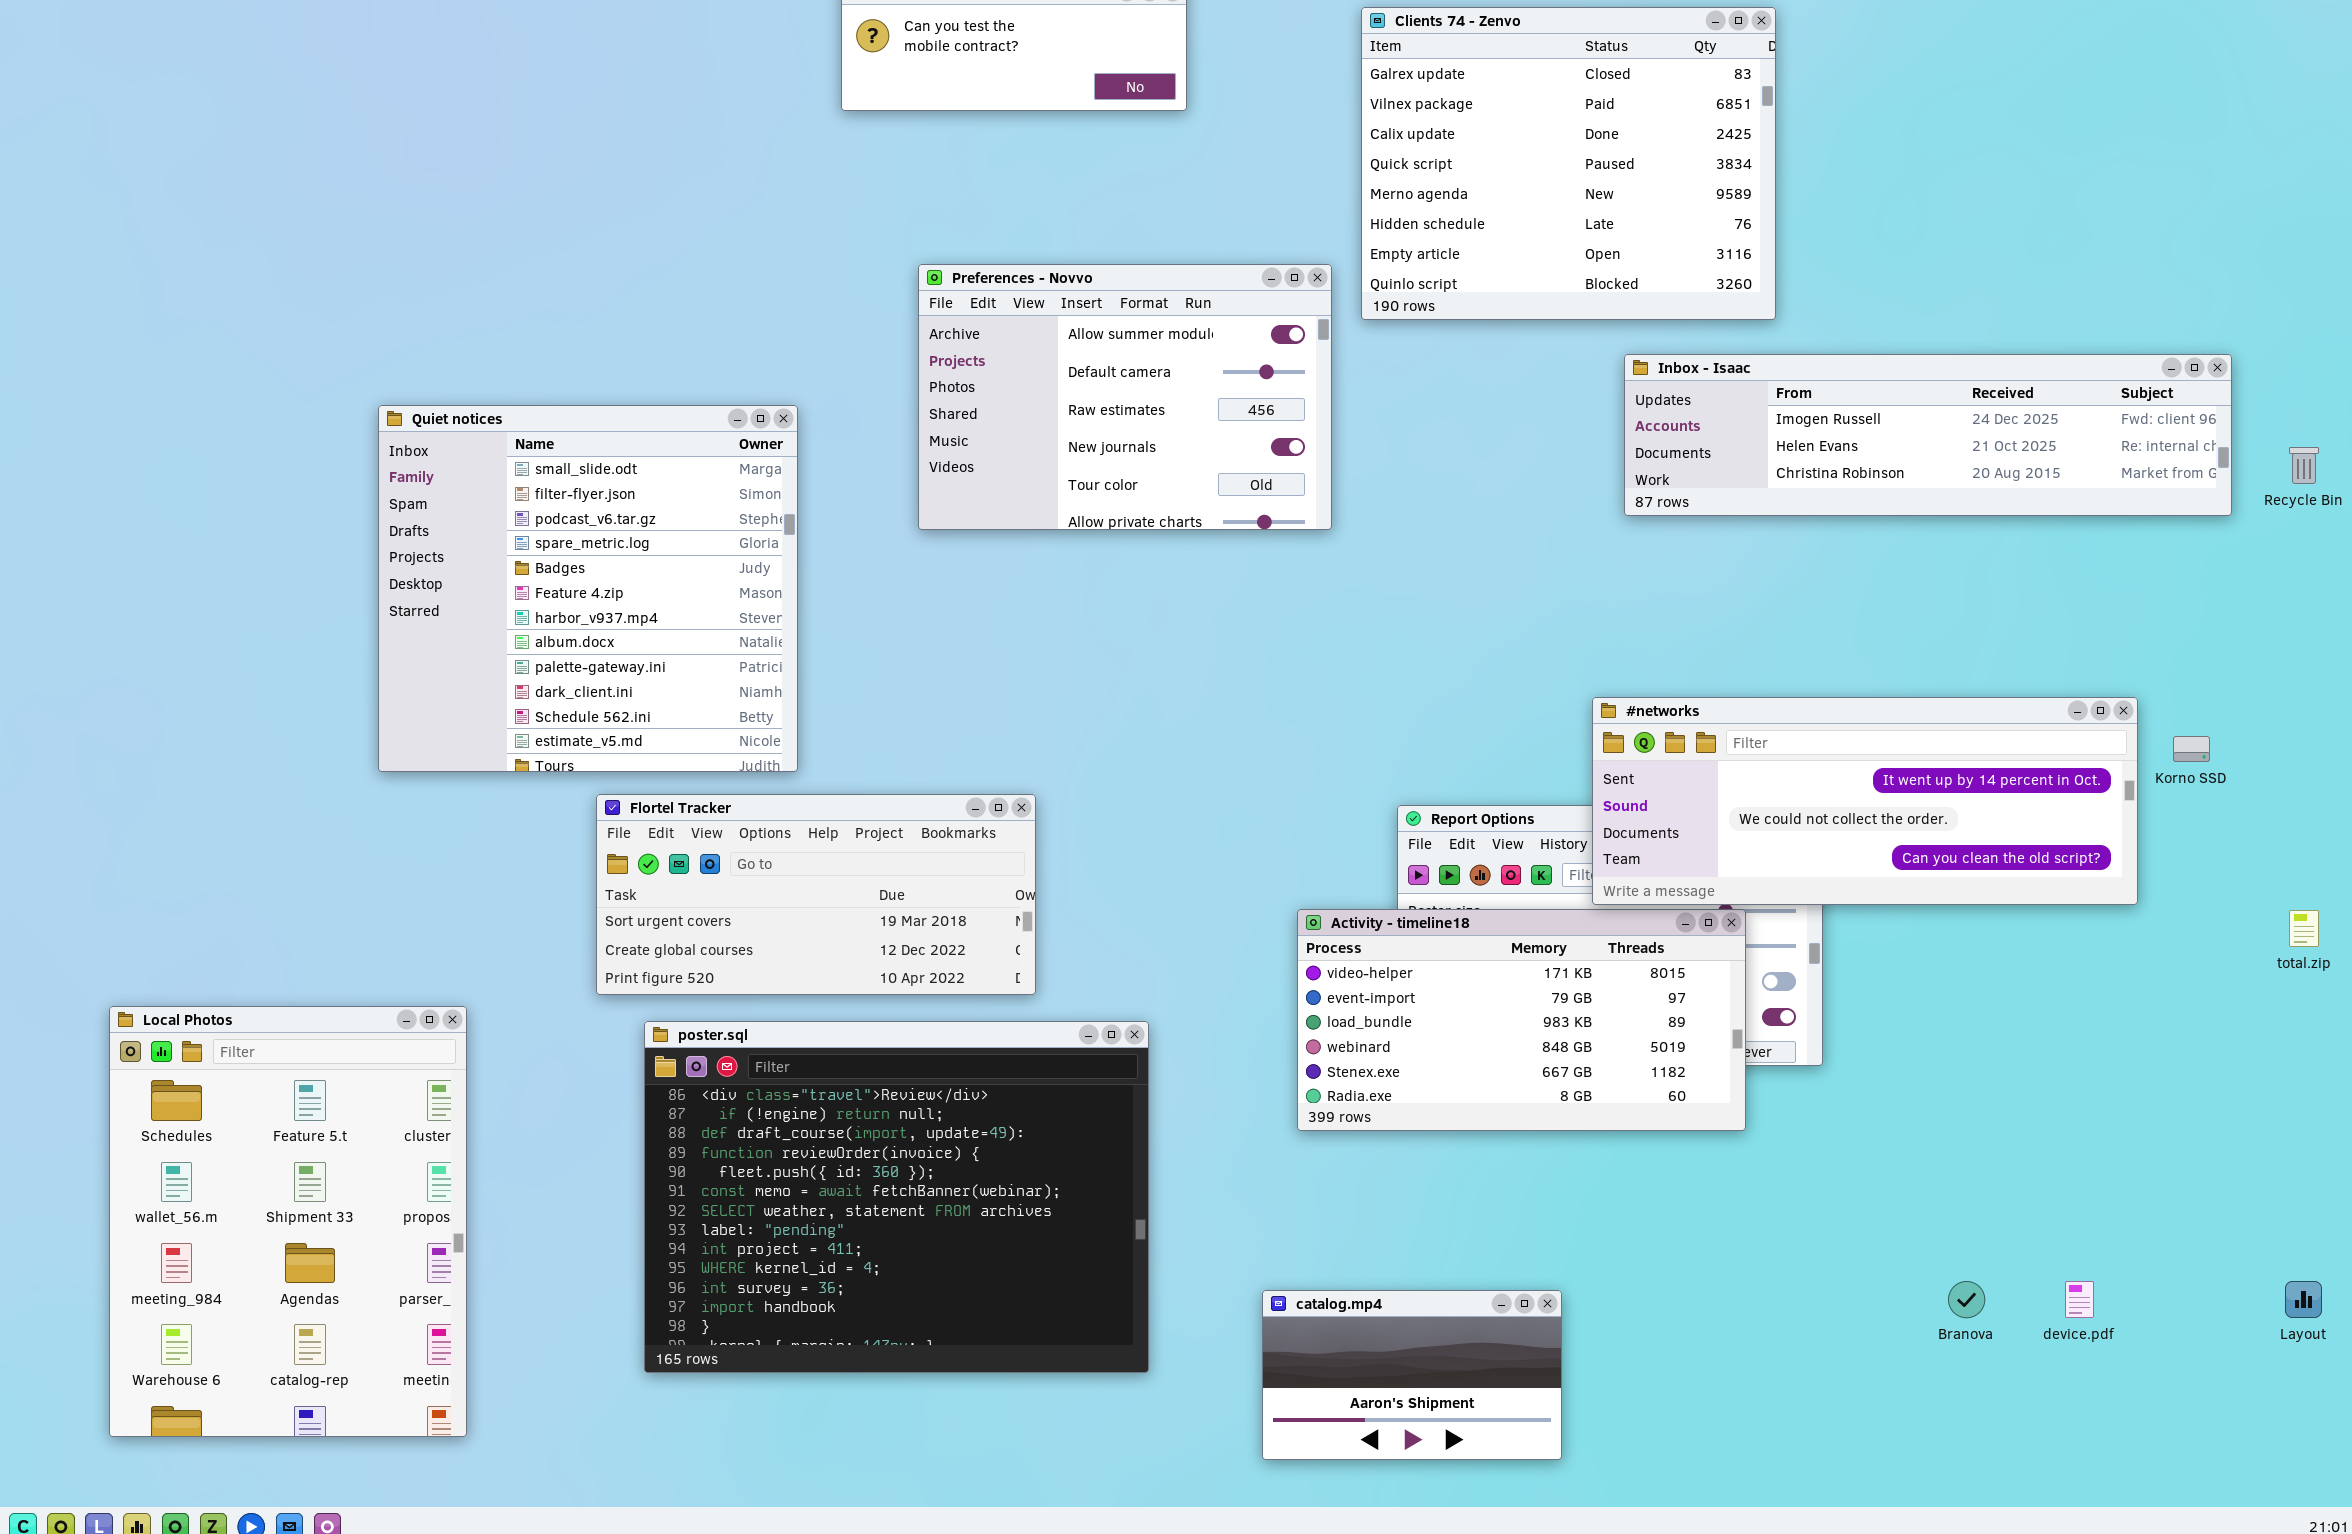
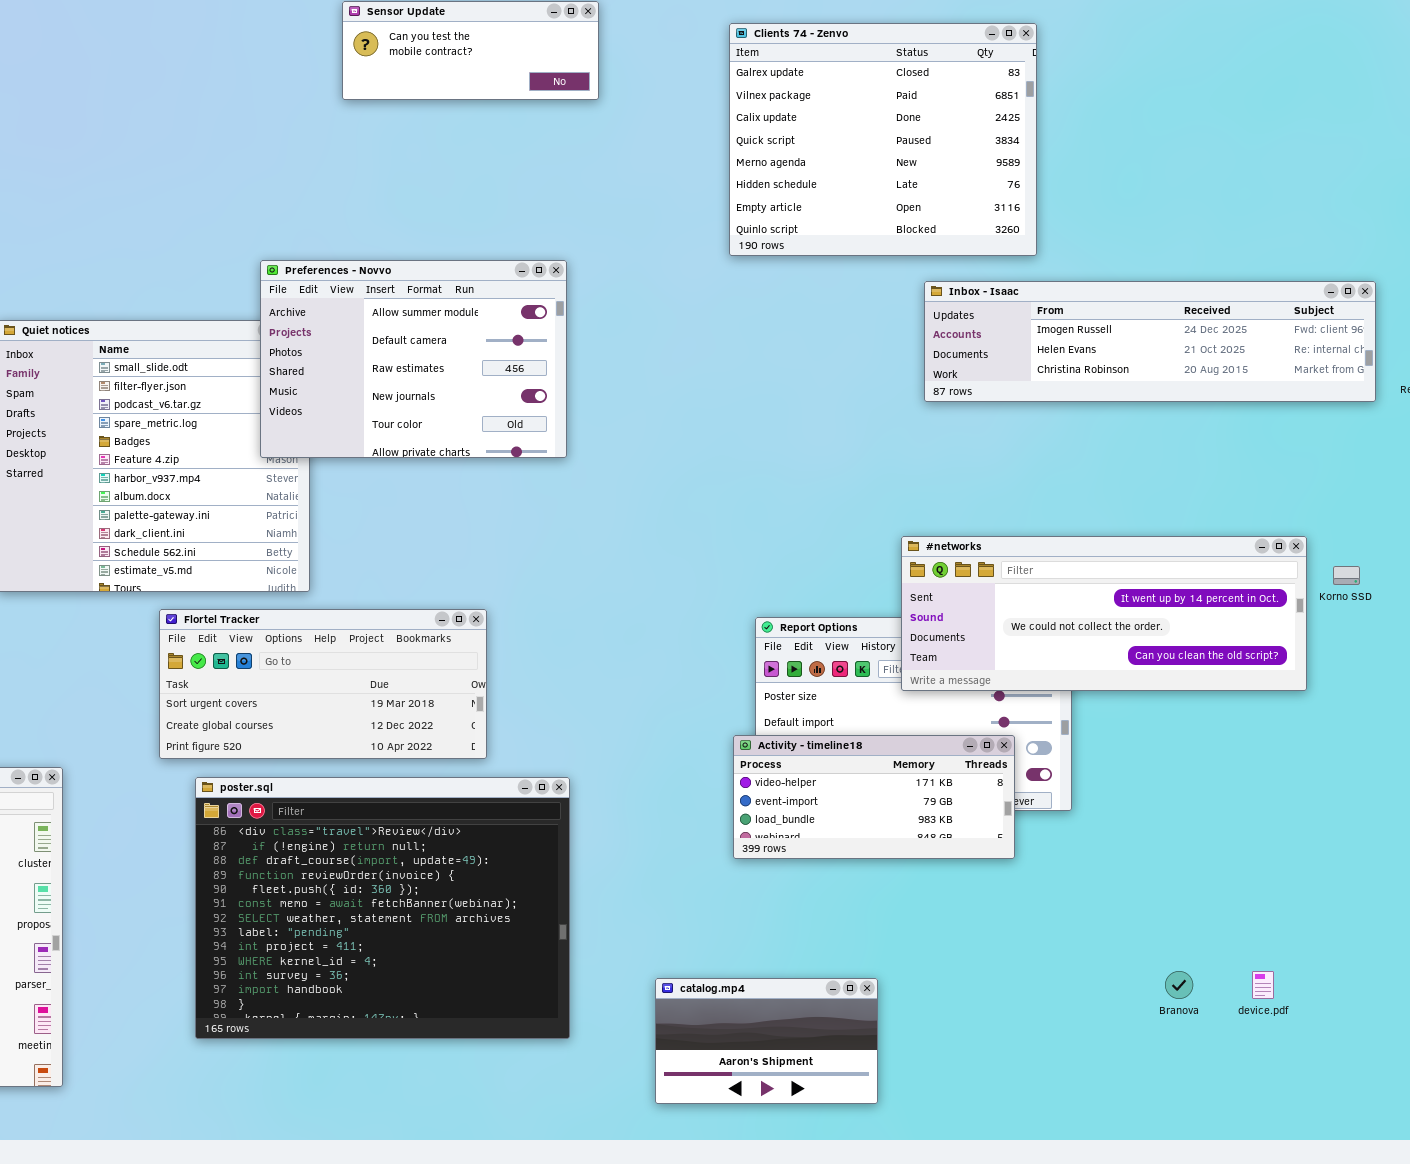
Preferences - Novvo: [918,264,1332,530] -> [260,260,567,458], moved
Activity - timeline18: [1297,909,1746,1131] -> [733,735,1015,859], resized

